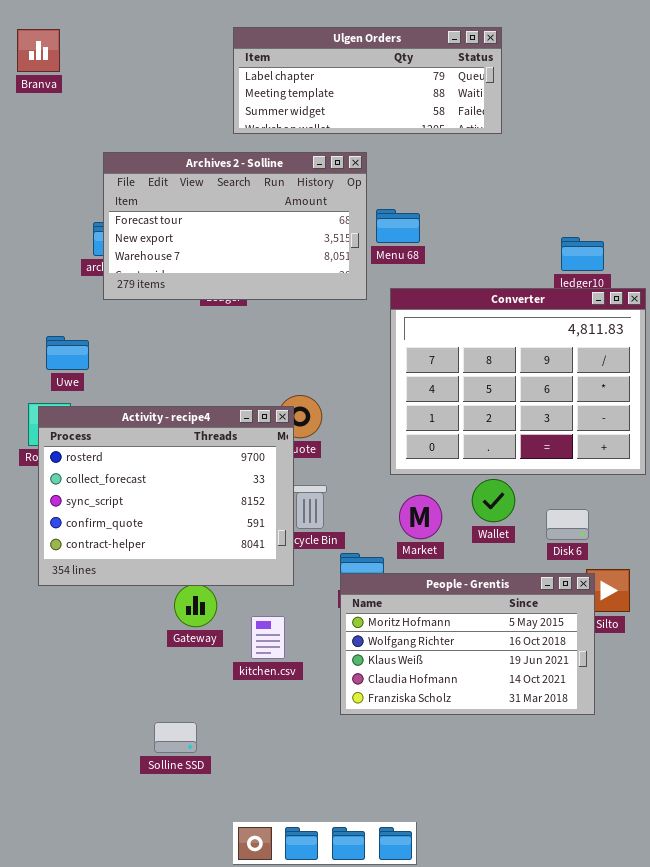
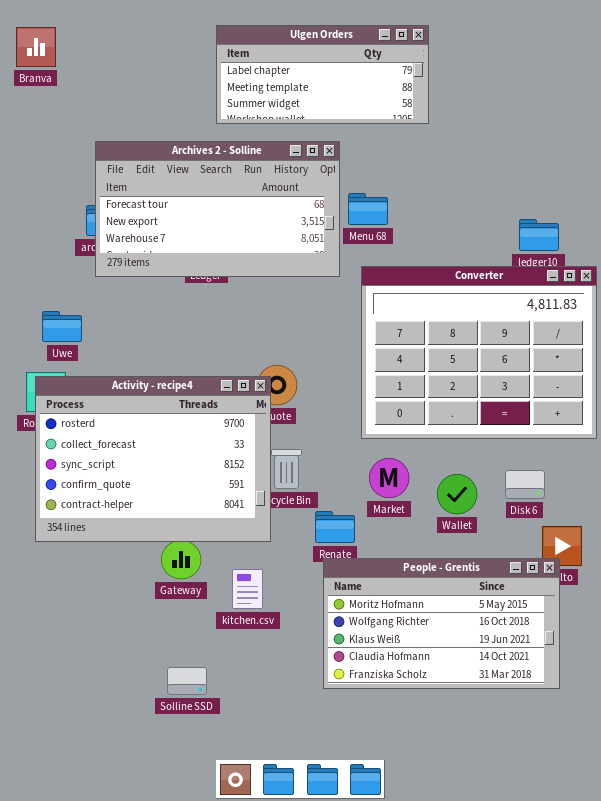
Ulgen Orders: [233,27,502,134] -> [216,25,429,124], resized
Wallet: [472,479,515,522] -> [437,474,477,514], moved
People - Grentis: [340,573,595,715] -> [323,558,560,689], moved
Solline SSD: [154,722,197,753] -> [167,667,207,695], moved

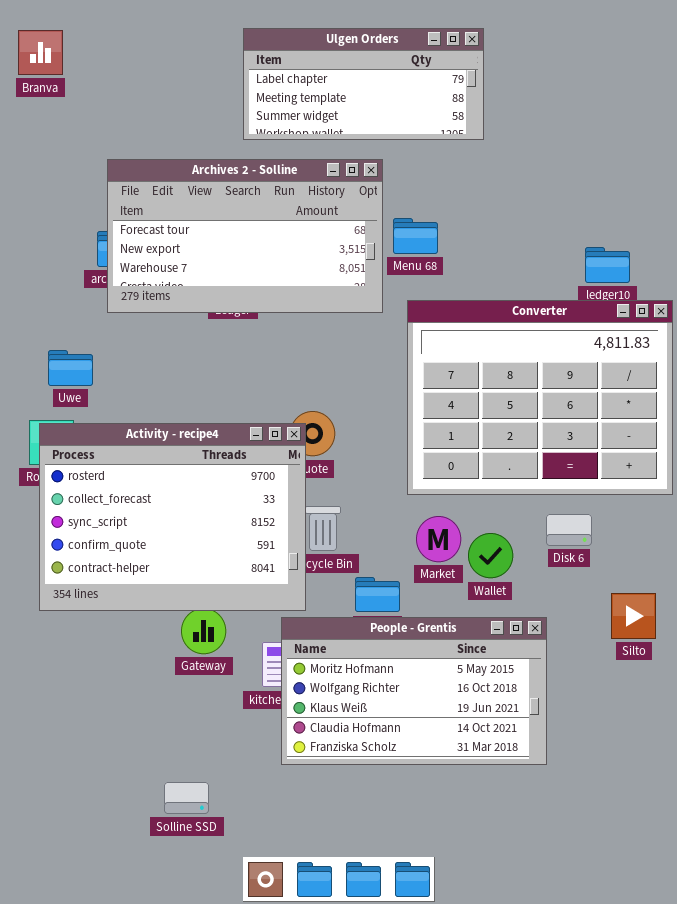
Disk 6: [505,470,545,499] -> [546,514,592,546], moved
Wallet: [437,474,477,514] -> [468,533,513,578], moved
People - Grentis: [323,558,560,689] -> [281,617,547,765], moved
Solline SSD: [167,667,207,695] -> [164,782,209,814], moved

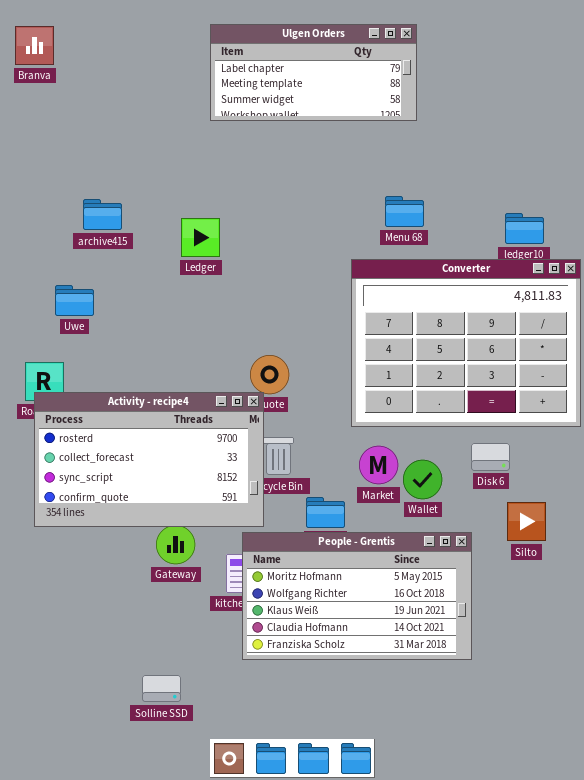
Archives 2 - Solline: [107,159,383,313] -> none, closed
Menu 68: [393,218,438,254] -> [385,196,424,227], moved
Uwe: [48,350,93,386] -> [55,285,94,316], moved
Activity - recipe4: [39,423,306,611] -> [34,392,264,527], resized
Silto: [611,593,656,639] -> [507,502,546,541], moved

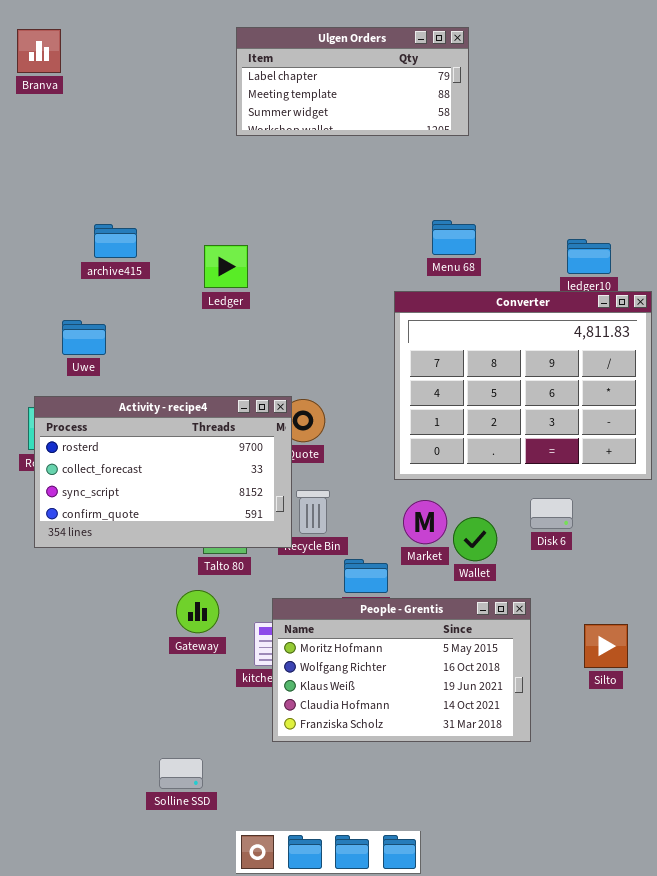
Activity - recipe4: [34,392,264,527] -> [34,396,292,548], moved
Silto: [507,502,546,541] -> [584,624,628,668], moved

